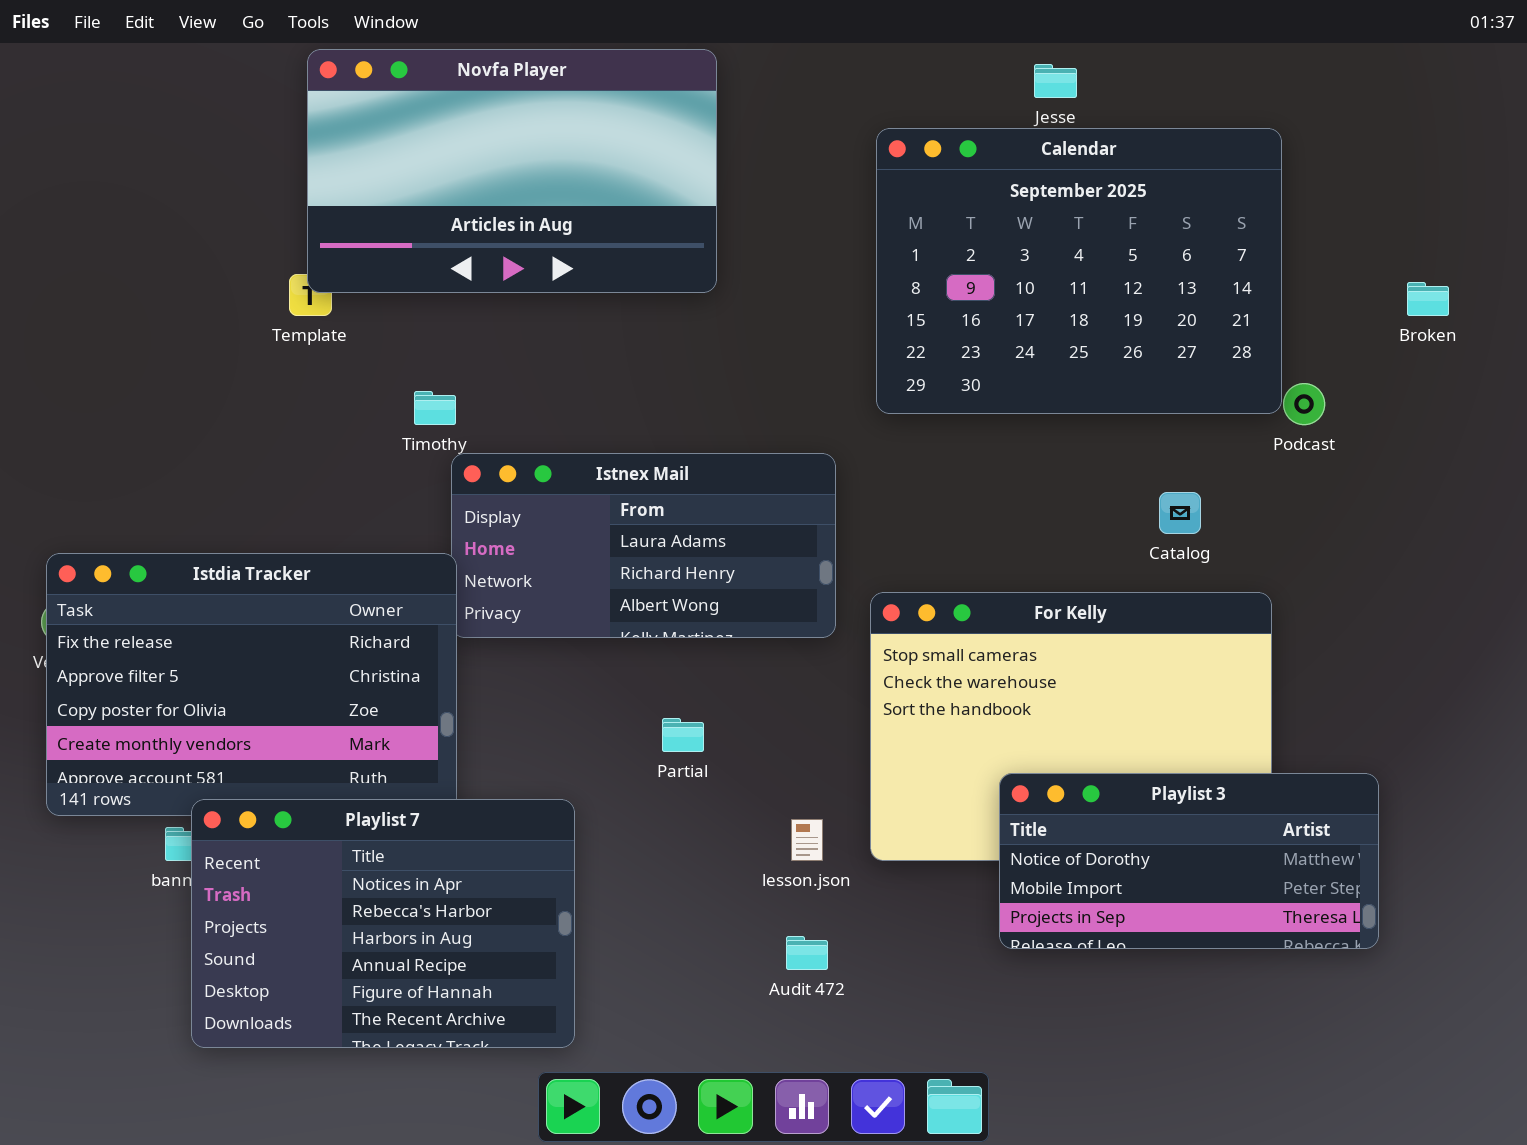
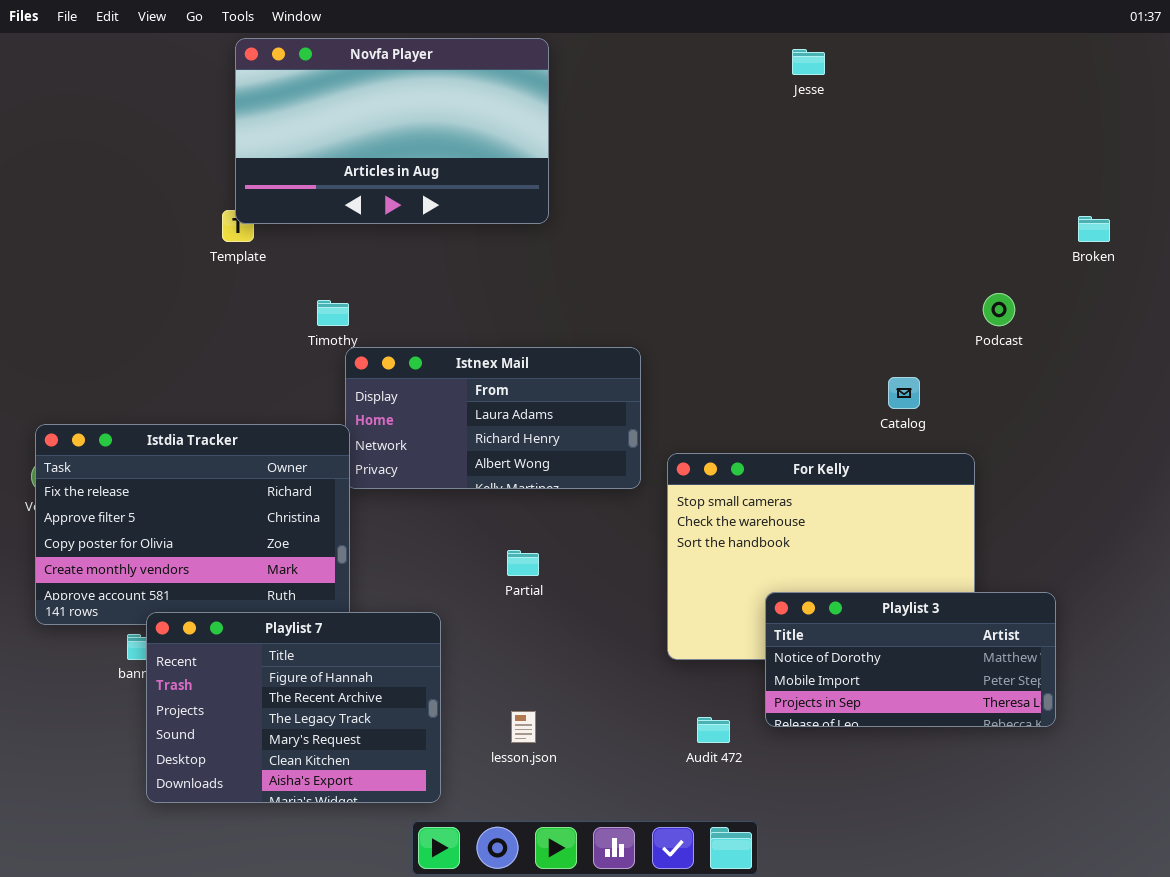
Calendar: [876,128,1282,414] -> none, closed
Playlist 7: [191,799,575,1048] -> [146,612,441,803], scrolled down 4 rows
lesson.json: [791,819,823,861] -> [511,711,536,743], moved
Audit 472: [786,936,828,970] -> [697,717,730,743], moved

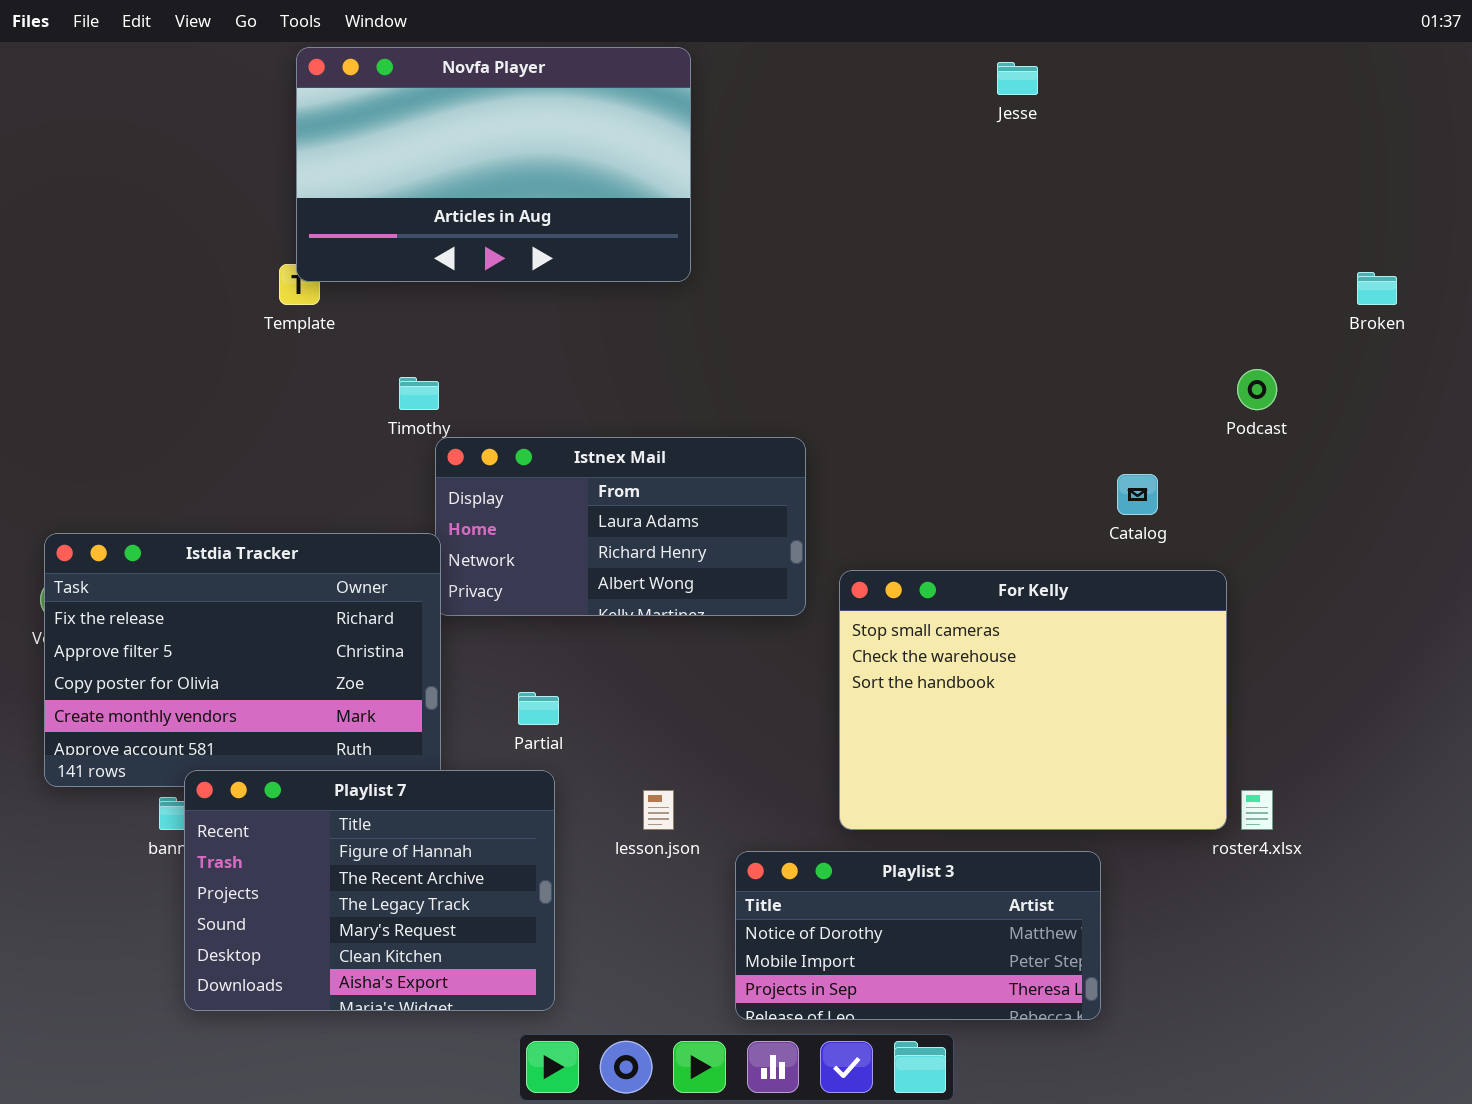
Partial: [507,550,539,576] -> [518,692,559,725], moved
Playlist 3: [765,592,1056,727] -> [735,851,1101,1020], moved
lesson.json: [511,711,536,743] -> [643,790,674,830], moved

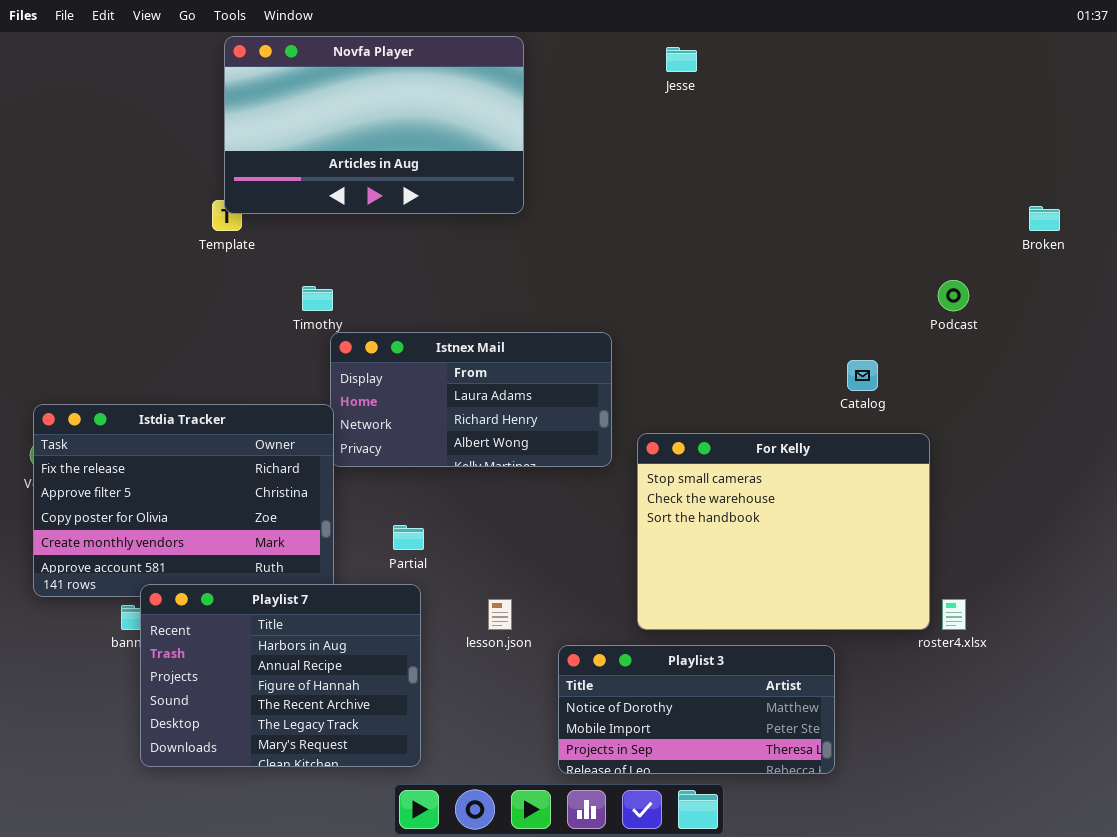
Jesse: [997,62,1038,95] -> [666,47,697,72], moved
Playlist 7: [184,770,555,1011] -> [140,584,421,767], scrolled up 2 rows

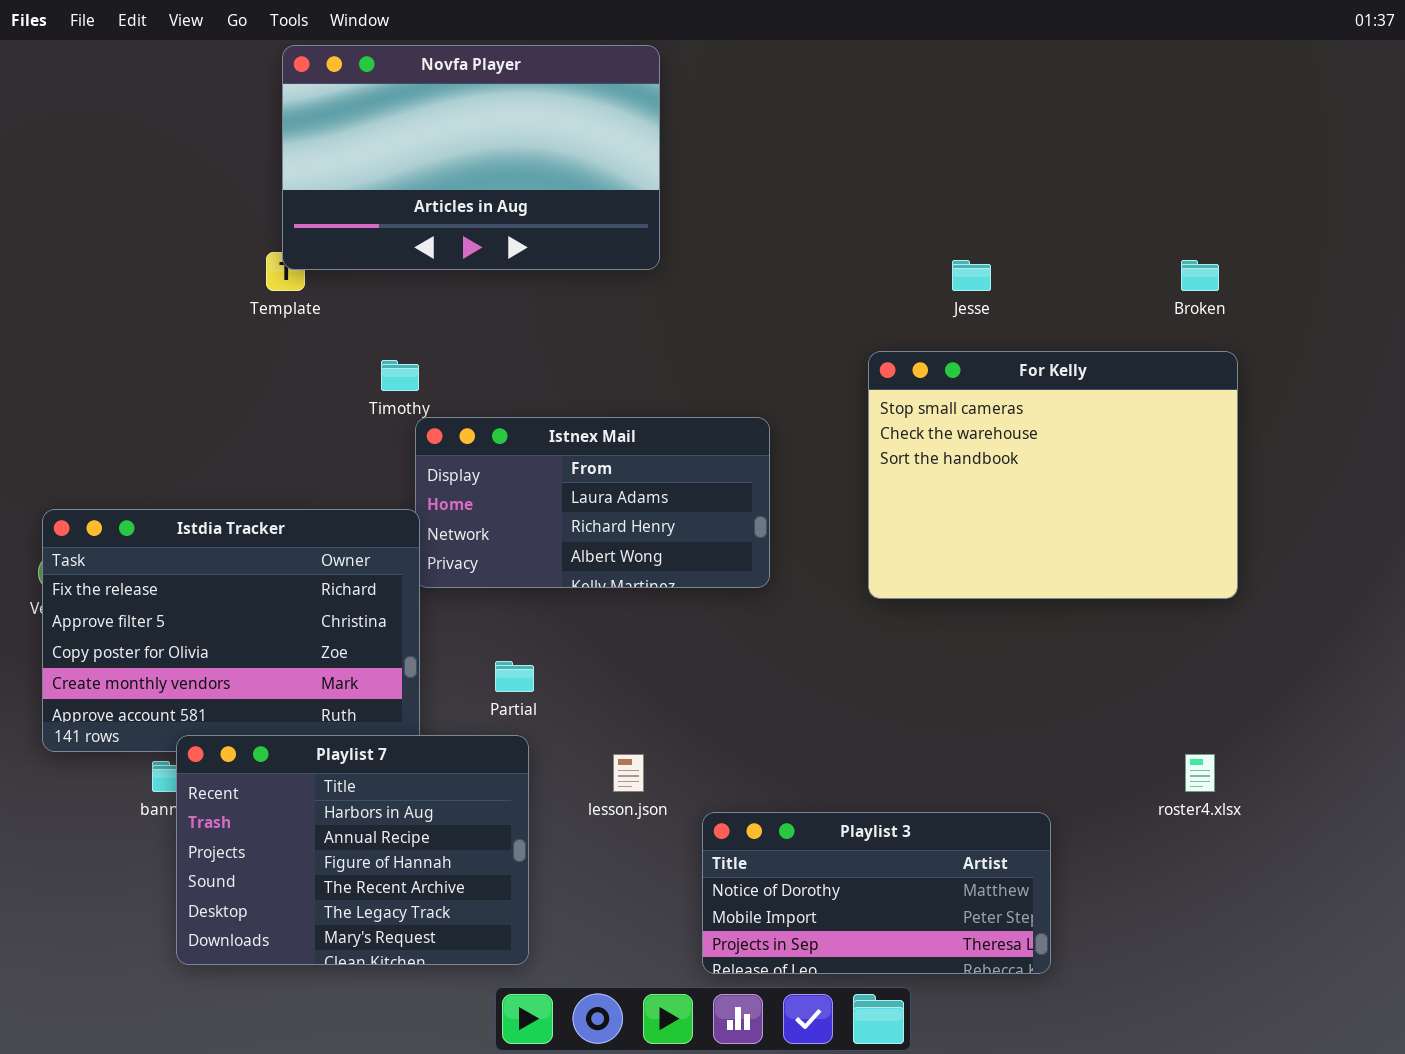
Jesse: [666,47,697,72] -> [952,260,991,291], moved
Broken: [1029,206,1060,231] -> [1181,260,1219,291], moved
For Kelly: [637,433,930,630] -> [868,351,1238,599], moved

